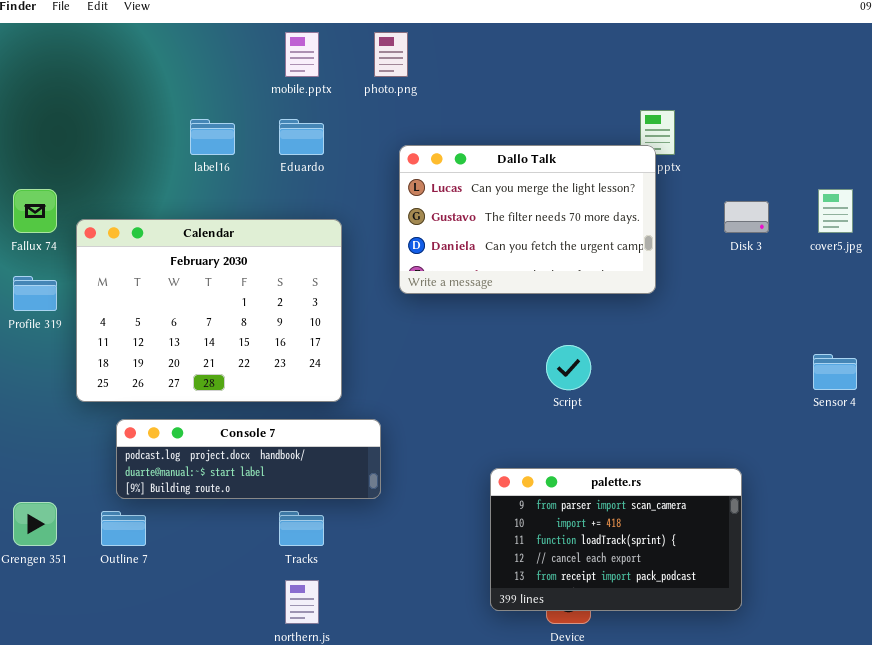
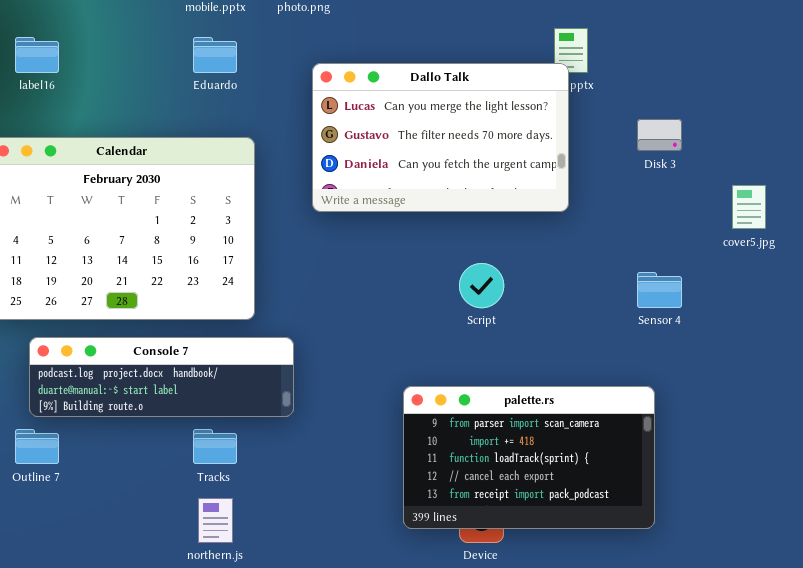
label16: [190,119,235,155] -> [15,37,59,73], moved
cover5.jpg: [818,189,853,233] -> [732,185,766,229], moved
Sensor 4: [813,354,857,390] -> [637,272,682,308], moved

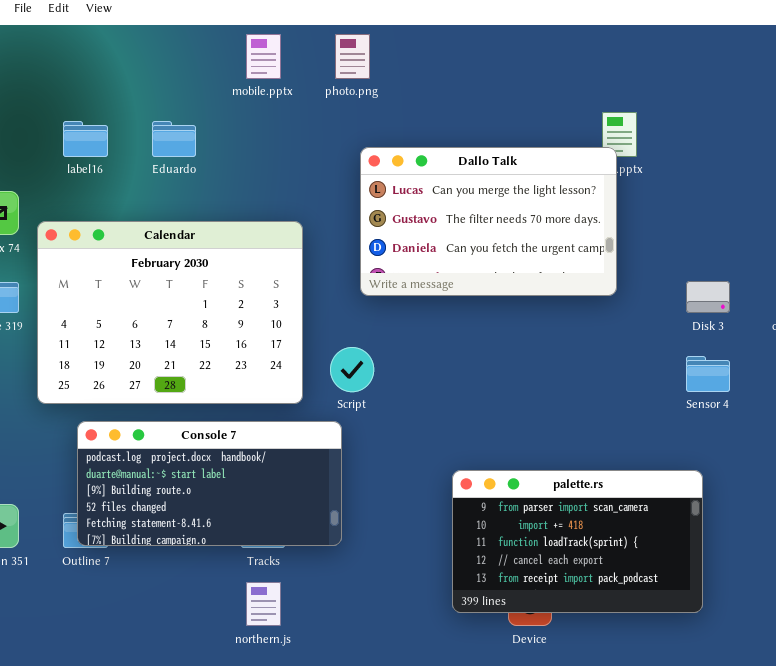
Eduardo: [193,37,237,73] -> [152,121,196,157], moved
Disk 3: [637,119,682,151] -> [686,281,730,313], moved
Script: [459,263,504,308] -> [330,347,374,392], moved
Console 7: [29,337,294,417] -> [77,421,342,546], resized

